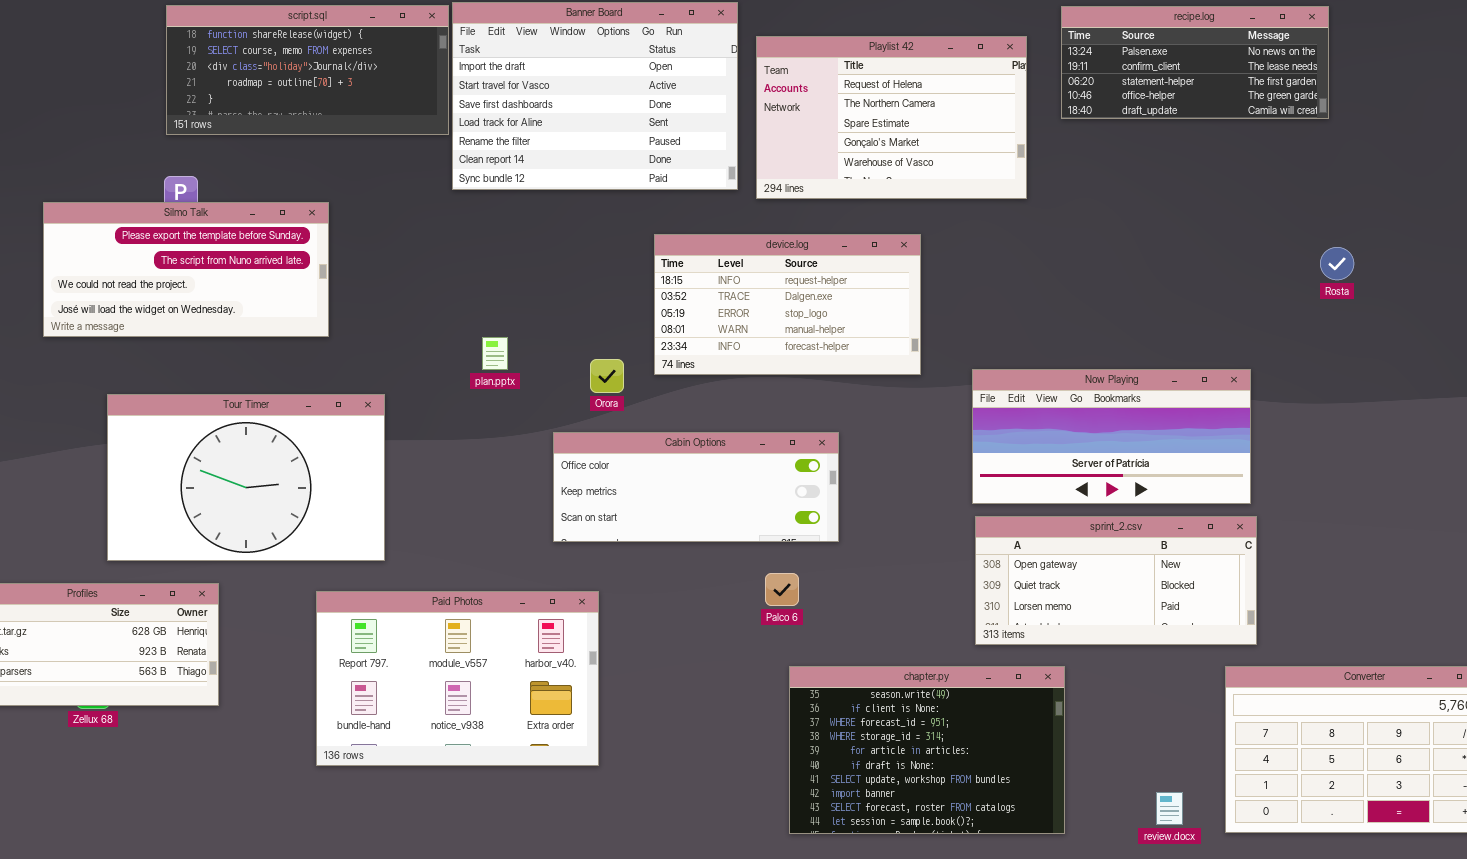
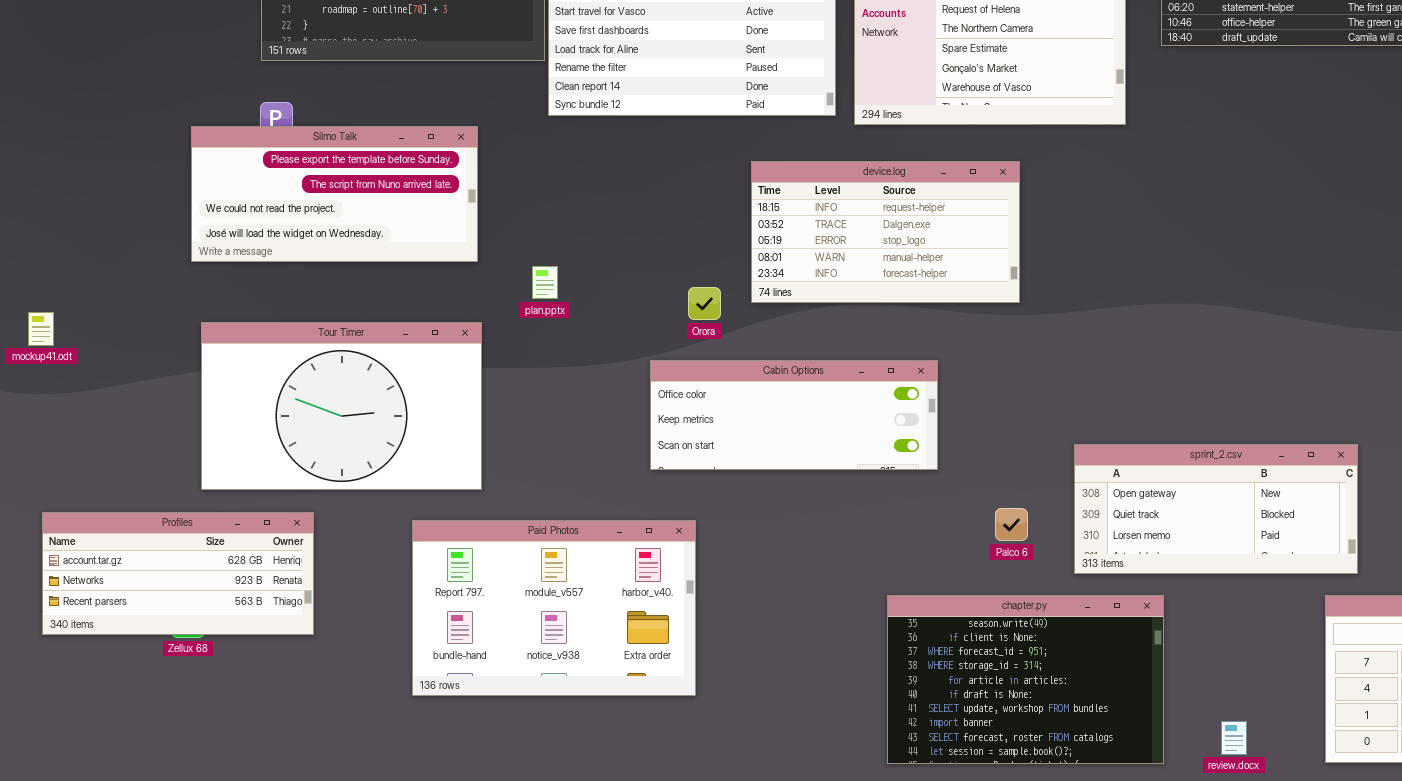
Silmo Talk: [43,202,329,337] -> [191,126,478,262], moved
plan.pptx: [482,337,508,370] -> [532,266,558,299], moved
Now Playing: [972,369,1251,504] -> none, closed
Palco 6: [765,573,799,606] -> [995,508,1028,541], moved
review.docx: [1156,792,1183,825] -> [1221,721,1247,755], moved

